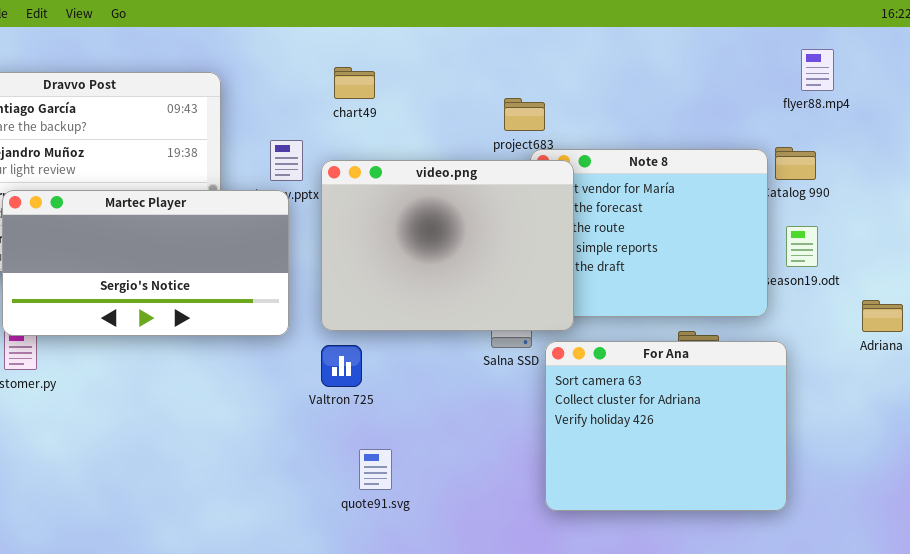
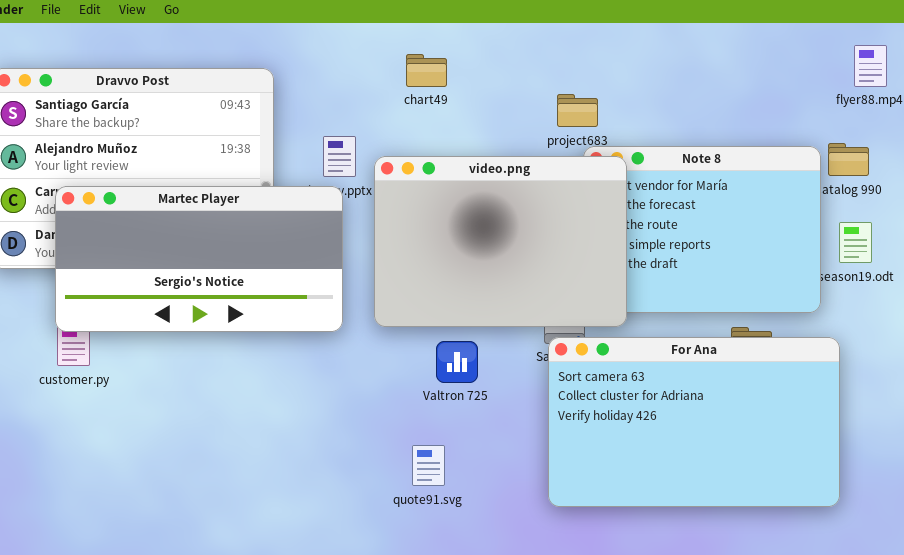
chart49: [334,67,375,99] -> [406,54,447,87], moved
For Ana: [545,341,787,511] -> [548,337,840,507], resized
Valtron 725: [321,345,362,387] -> [436,341,478,383], moved

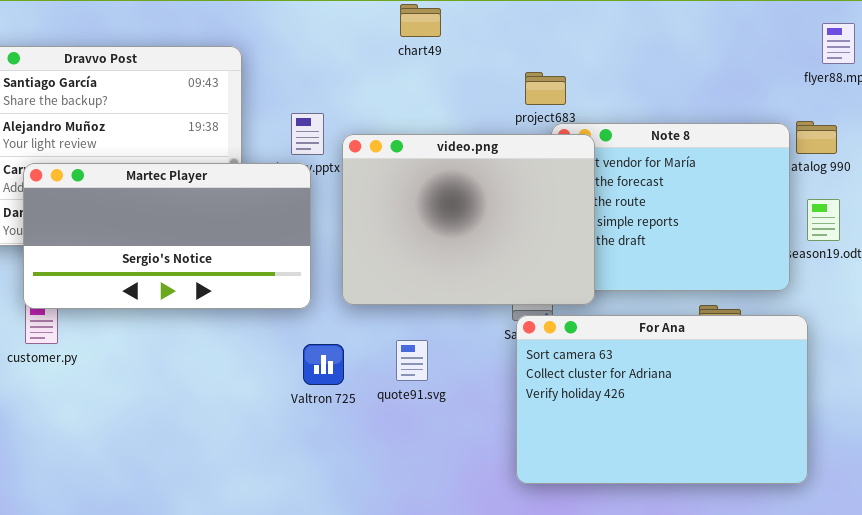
chart49: [406,54,447,87] -> [400,4,441,37], moved
Valtron 725: [436,341,478,383] -> [303,344,344,385], moved
quote91.svg: [412,445,445,486] -> [396,340,428,381], moved

